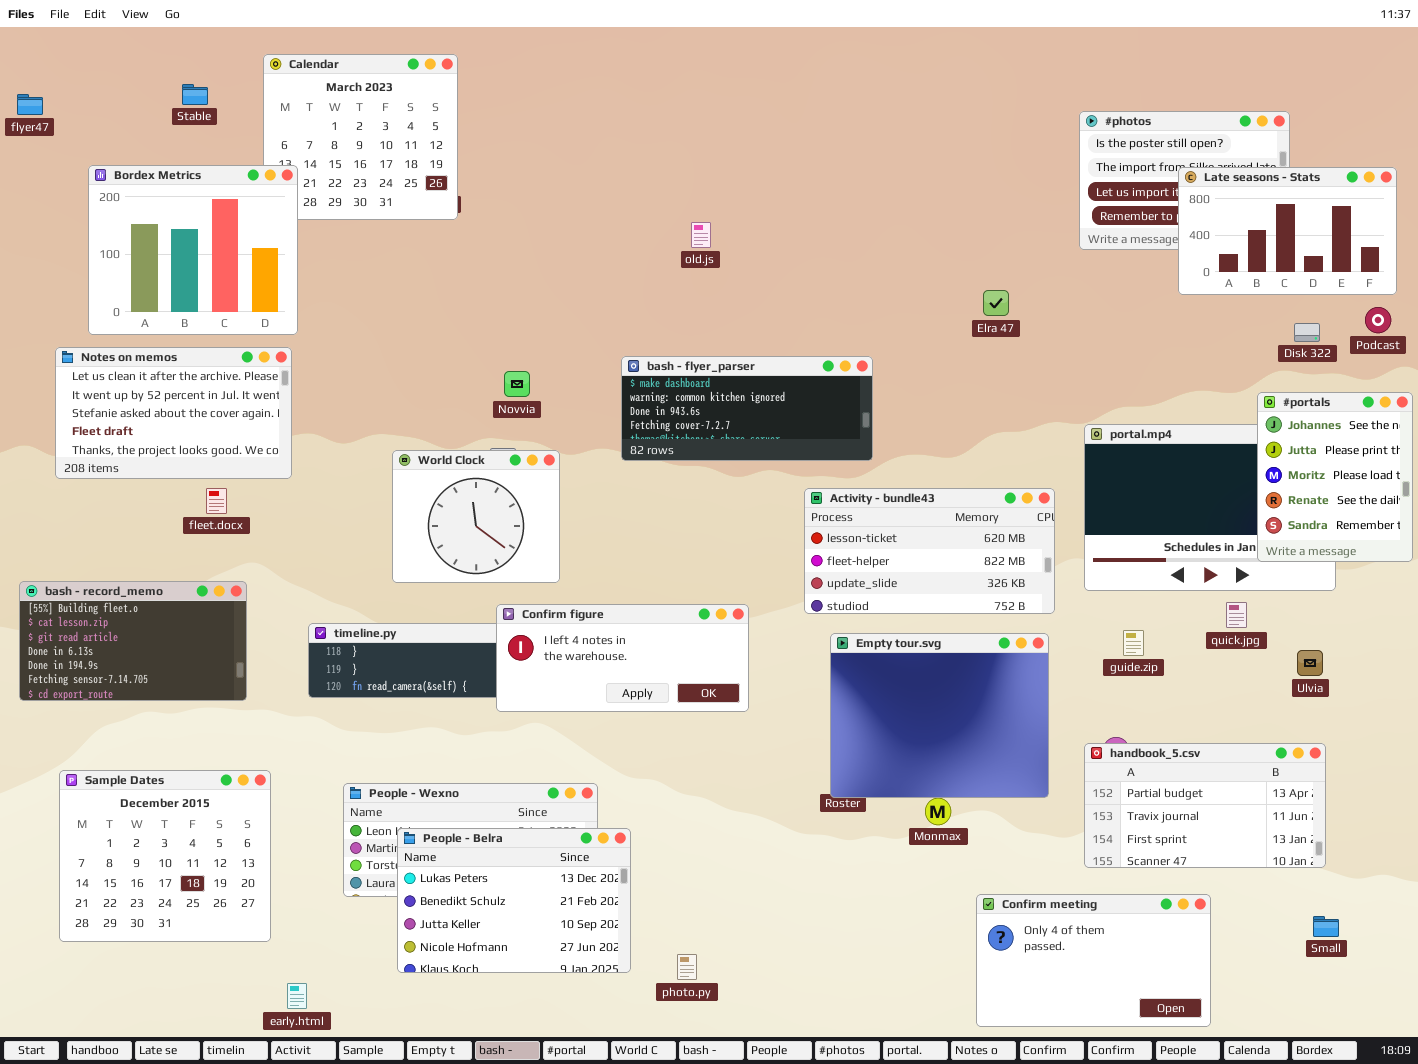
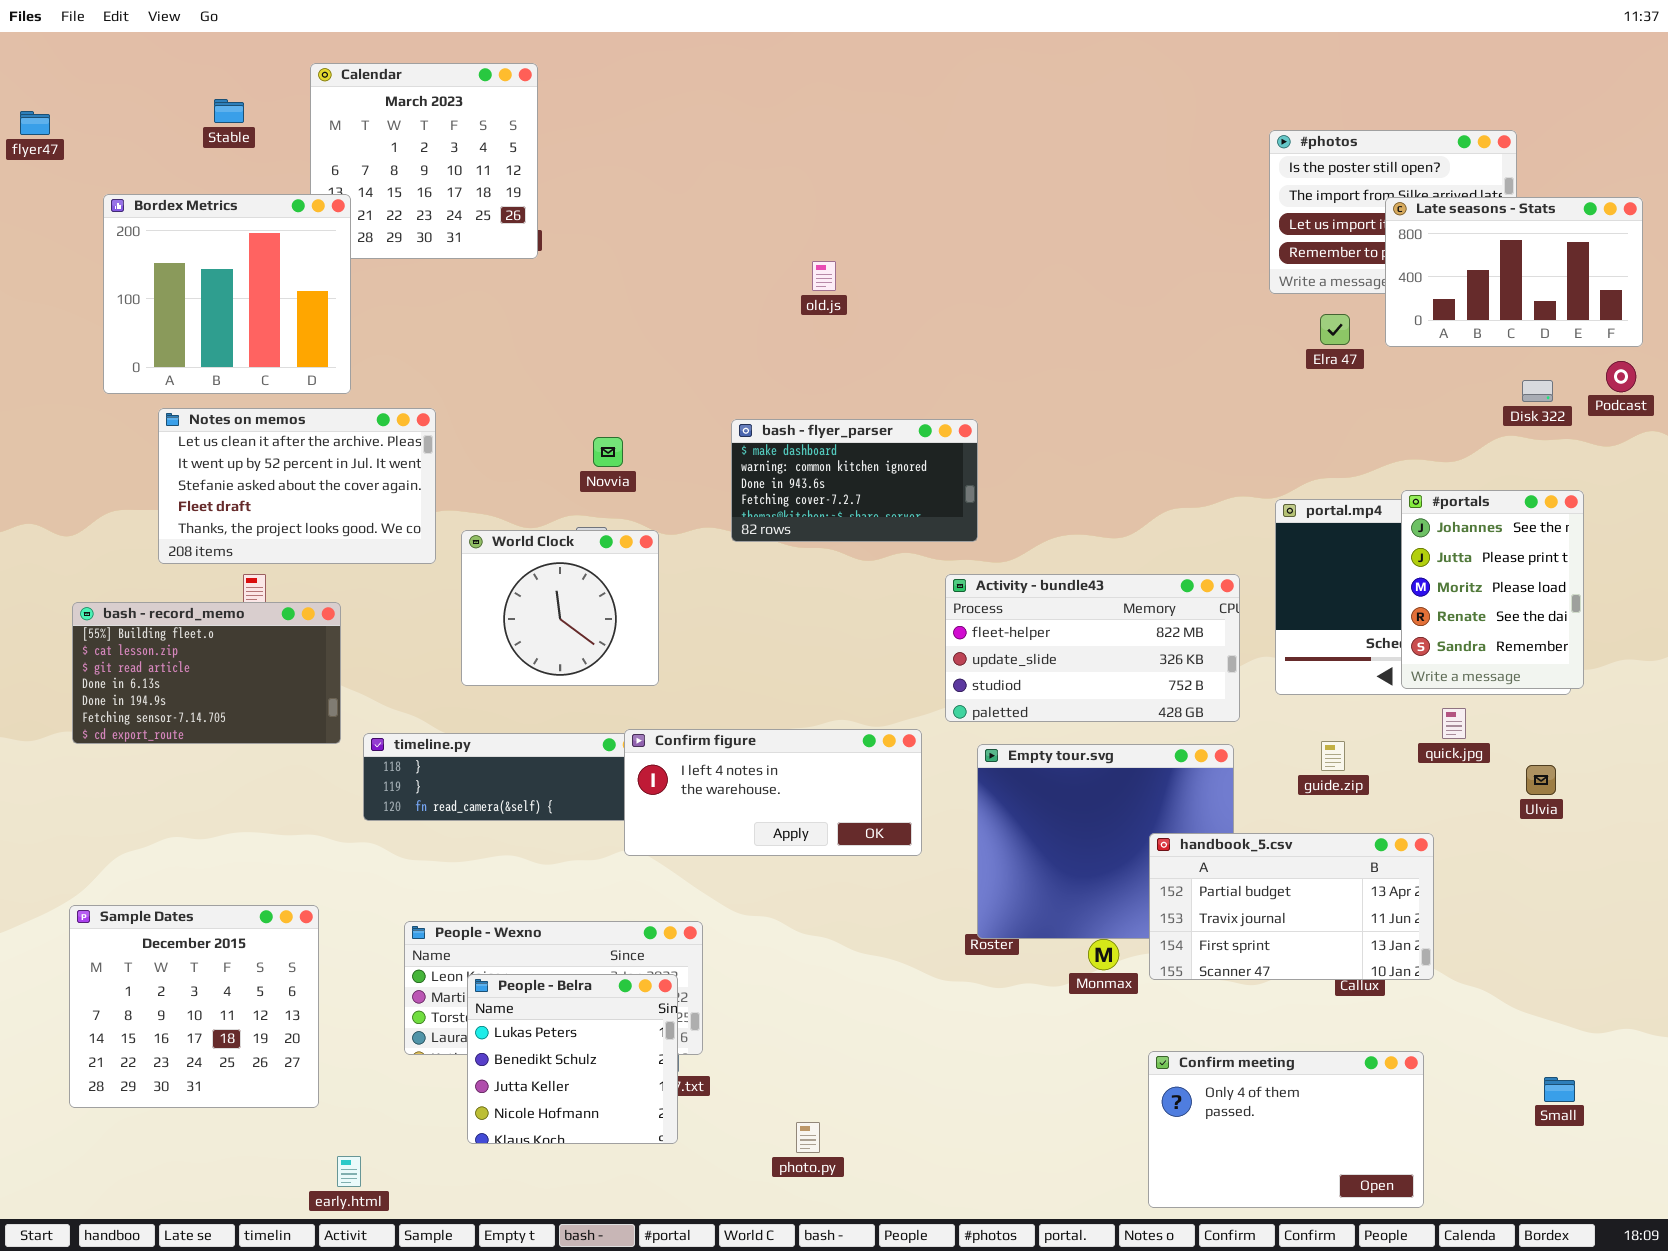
Elra 47: [983,290,1009,316] -> [1320,314,1350,345], moved
Notes on memos: [55,347,292,479] -> [158,408,436,564], moved
bash - flyer_parser: [621,356,873,461] -> [731,419,978,542], resized
#portals: [1257,392,1413,562] -> [1401,490,1584,689], moved
Activity - bundle43: [804,488,1055,614] -> [945,574,1240,722], scrolled down 1 row
bash - record_memo: [19,581,247,701] -> [72,602,341,744], moved
Confirm figure: [496,604,749,712] -> [624,729,922,856], moved
handbook_5.csv: [1084,743,1326,868] -> [1149,833,1434,980], moved
People - Belra: [397,828,631,973] -> [467,974,678,1144], resized

